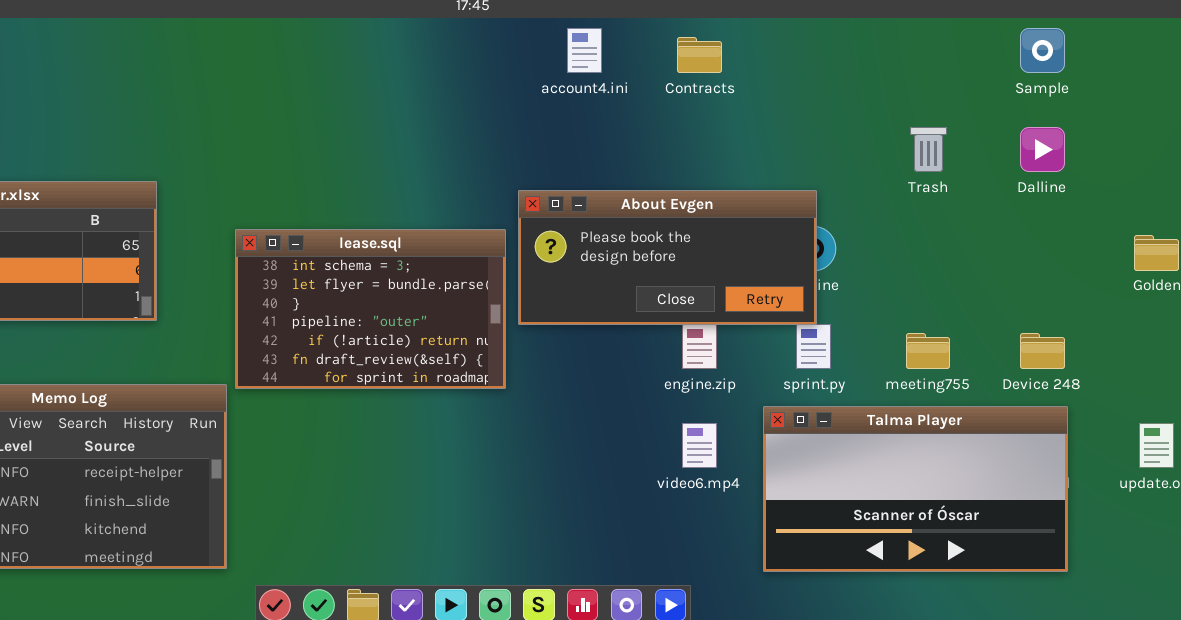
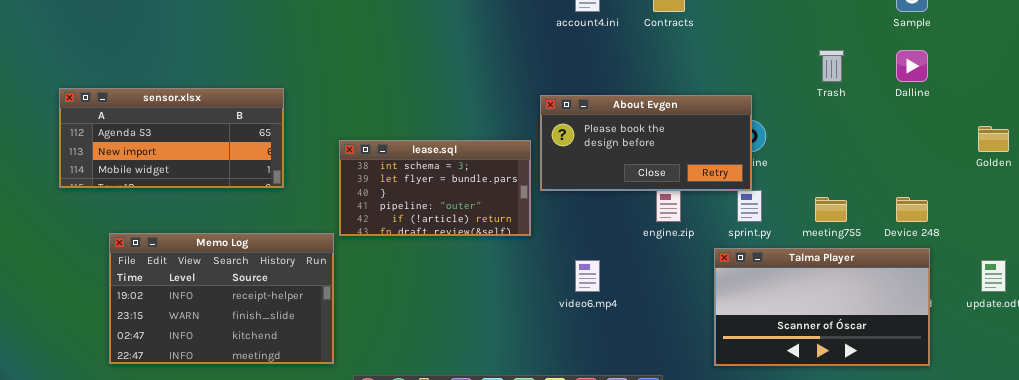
lease.sql: [235,229,506,389] -> [339,140,531,236], resized
video6.mp4: [682,423,717,468] -> [575,260,600,292], moved

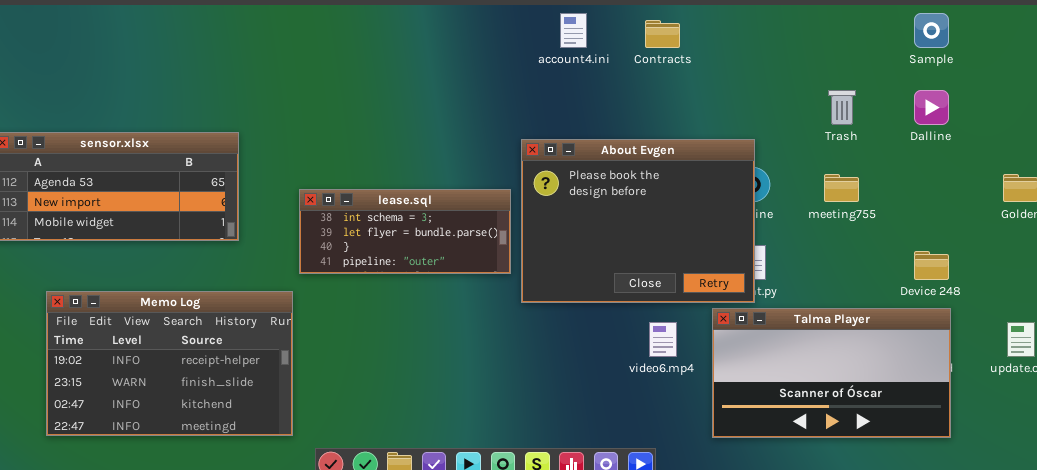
About Evgen: [540,95,752,191] -> [521,139,755,303], resized
lease.sql: [339,140,531,236] -> [299,189,511,274], resized
meeting755: [815,197,847,222] -> [824,174,859,202], moved
video6.mp4: [575,260,600,292] -> [649,322,677,357], moved

